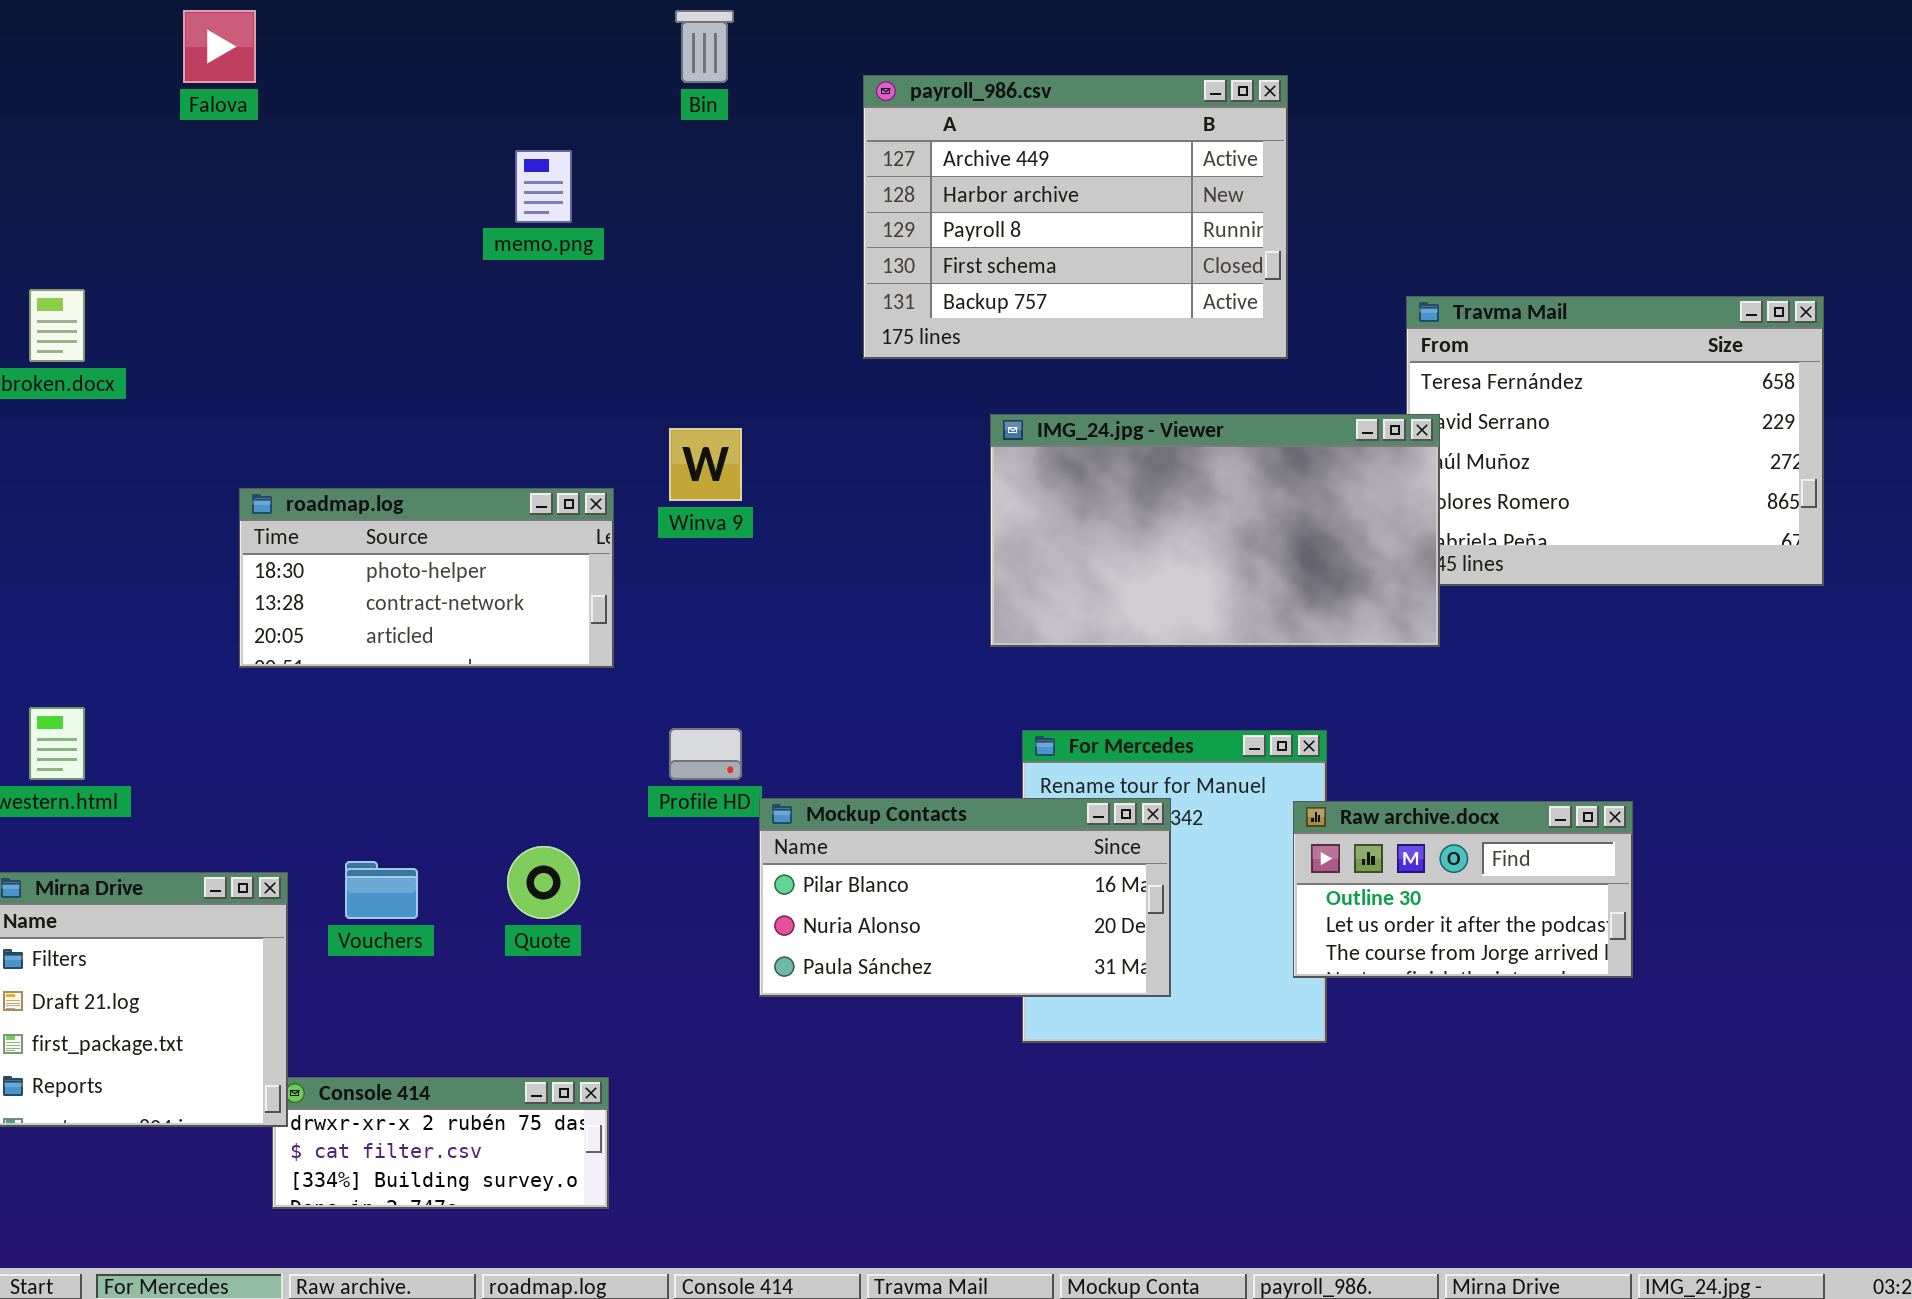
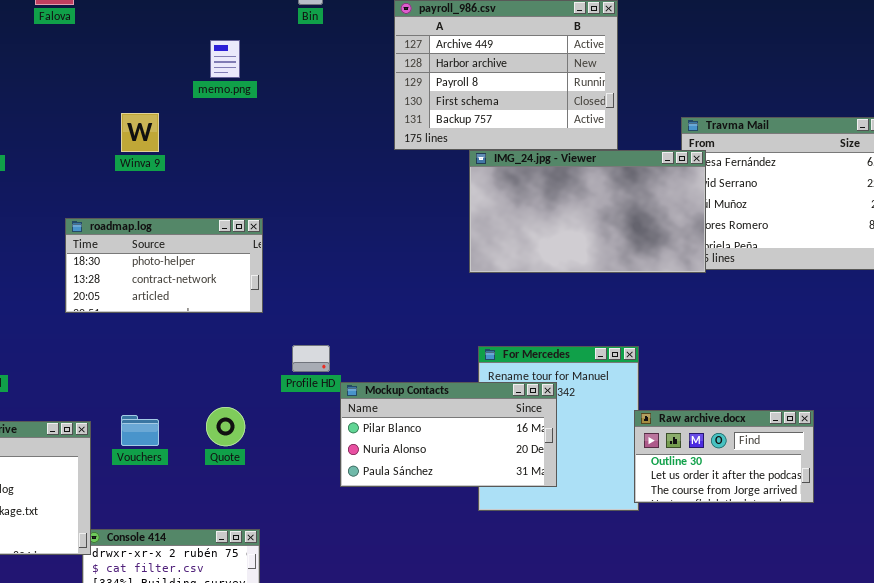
IMG_24.jpg - Viewer: [990,414,1440,647] -> [469,150,706,273], moved
Winva 9: [669,428,742,501] -> [121,113,159,152], moved
Raw archive.docx: [1293,801,1633,978] -> [634,410,814,503], moved

